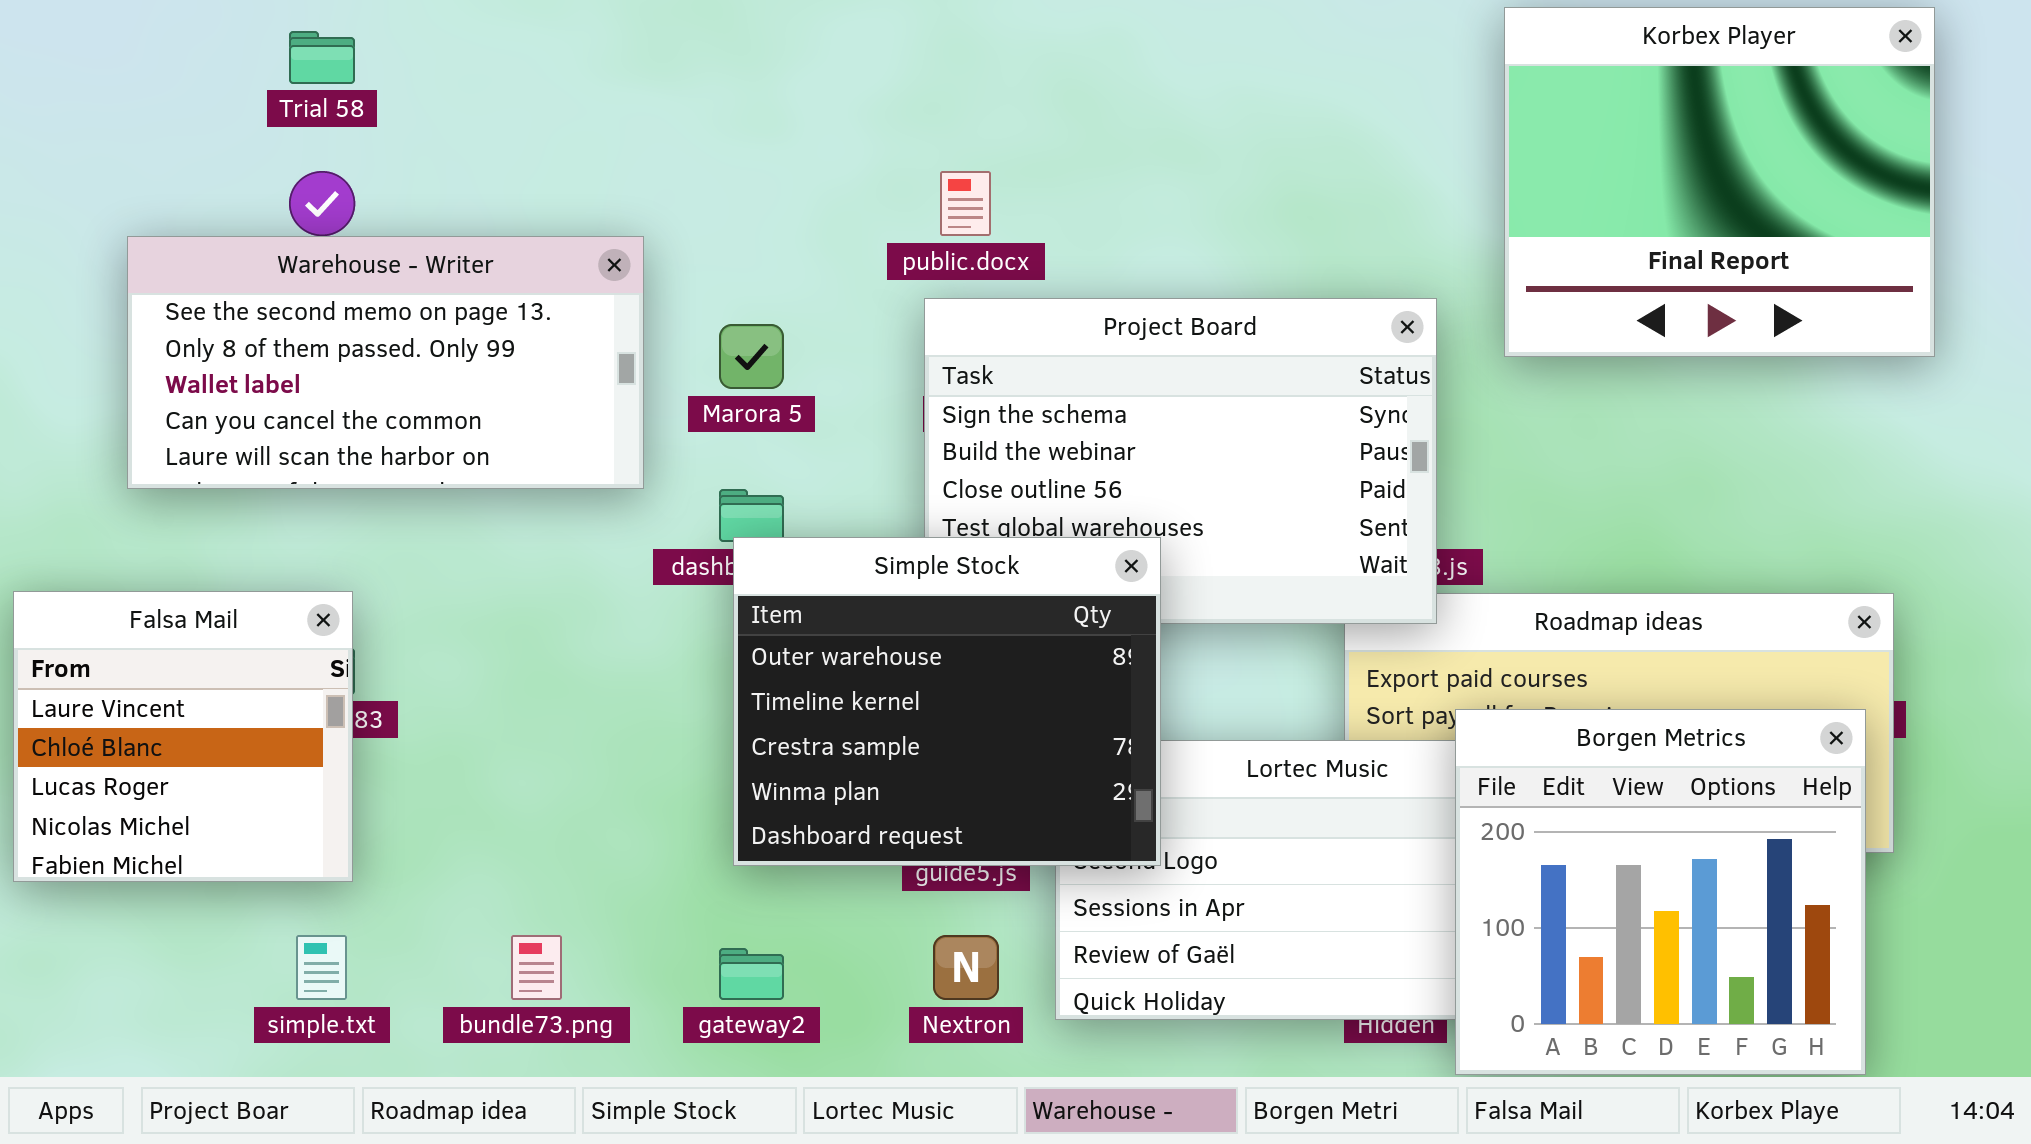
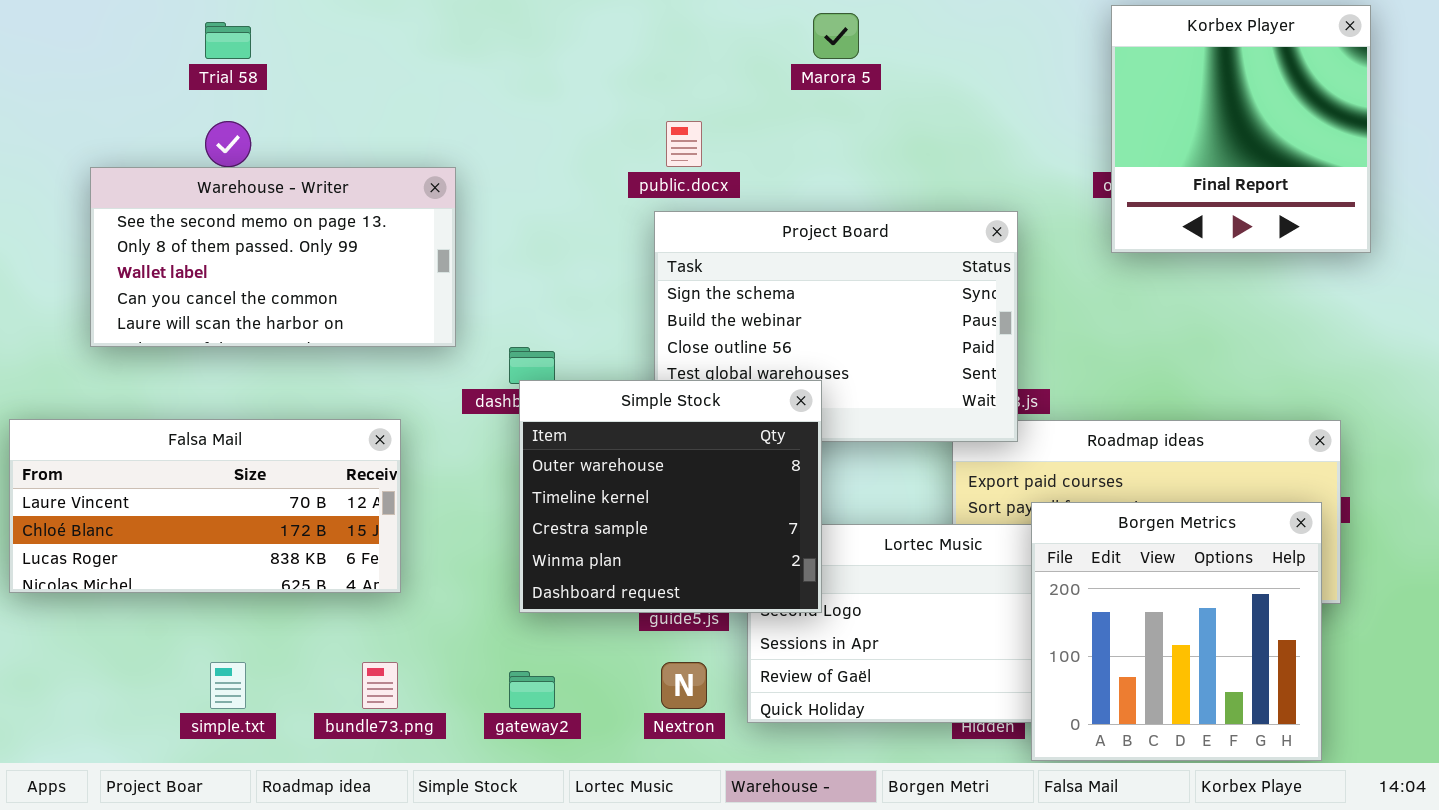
Korbex Player: [1504,7,1935,357] -> [1111,5,1371,253], resized
Marora 5: [719,324,784,389] -> [813,13,859,59], moved
Falsa Mail: [13,591,353,882] -> [9,419,401,593], resized

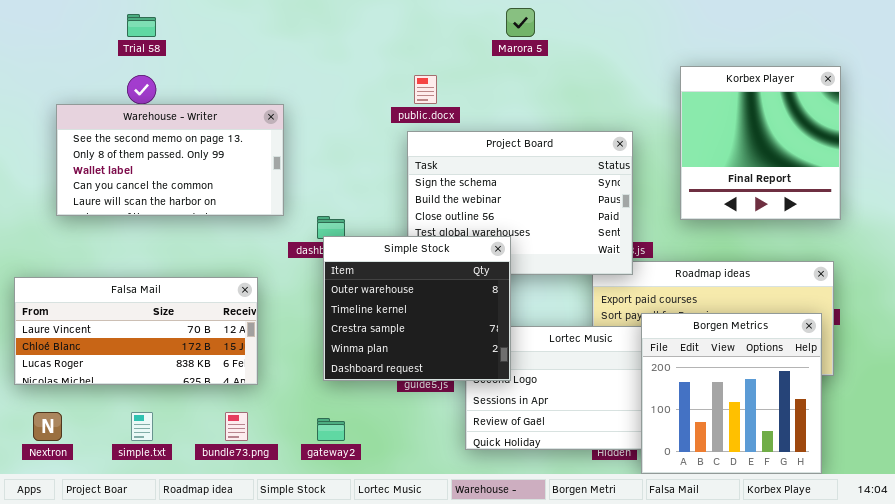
Korbex Player: [1111,5,1371,253] -> [680,66,841,220], moved
Falsa Mail: [9,419,401,593] -> [14,277,258,385], moved
Nextron: [661,662,707,709] -> [33,412,62,441], moved

